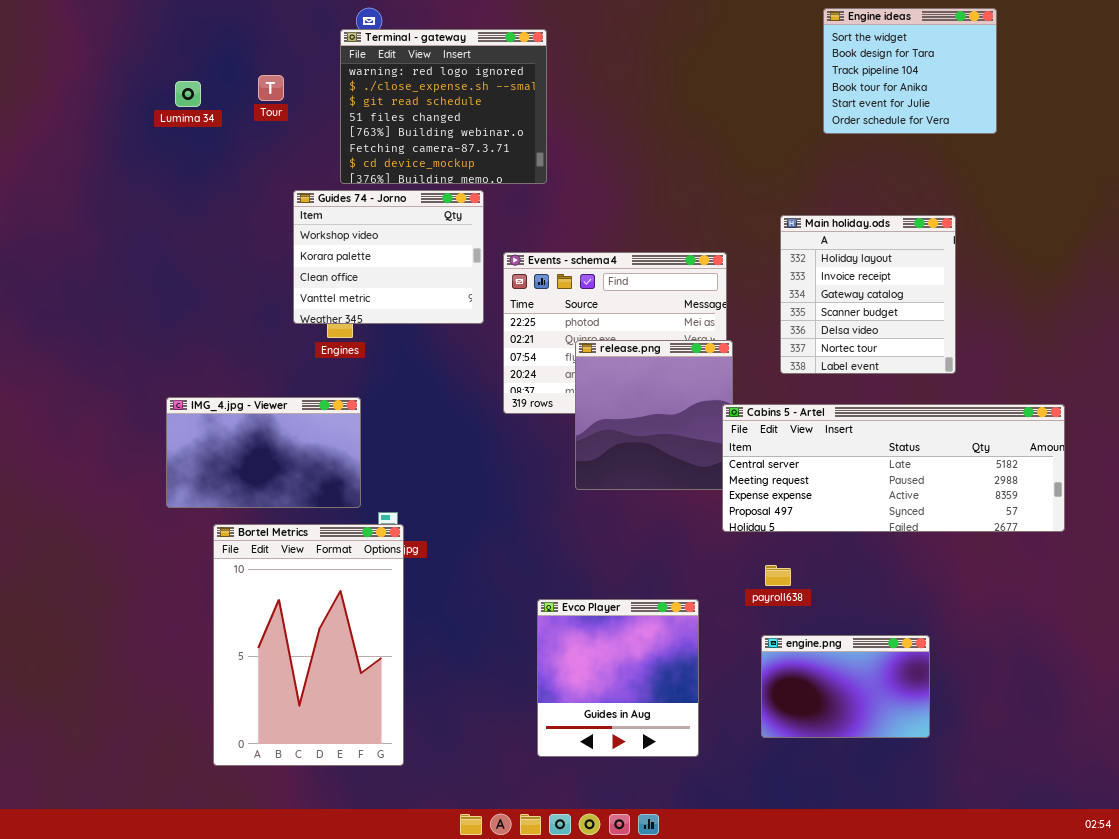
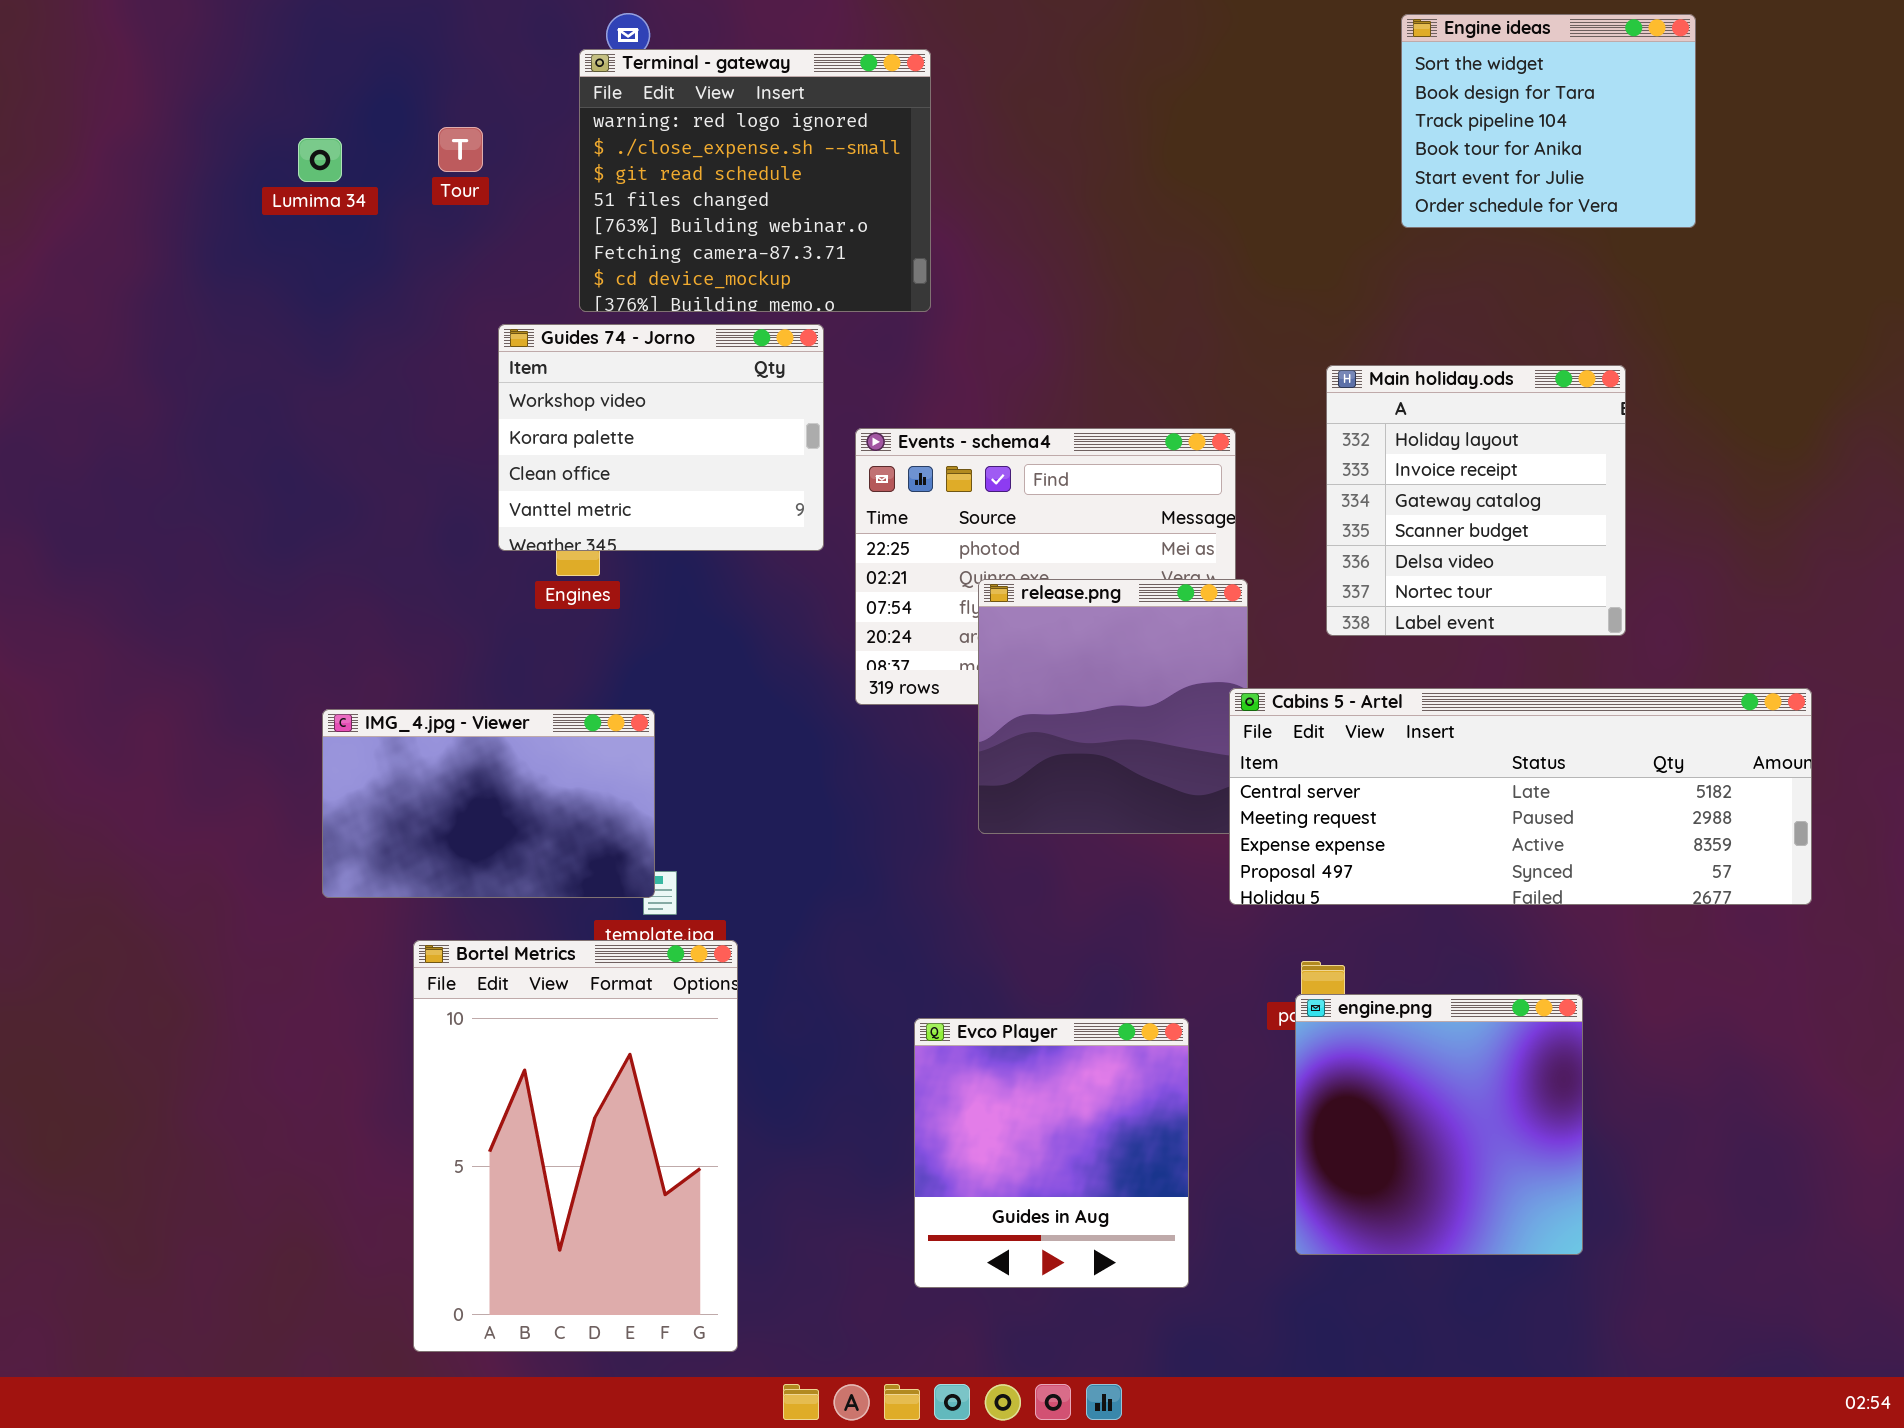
IMG_4.jpg - Viewer: [166,397,361,508] -> [322,709,655,898], moved
Bortel Metrics: [213,524,404,766] -> [413,940,738,1352], moved
engine.png: [761,635,930,738] -> [1295,994,1583,1255], resized

